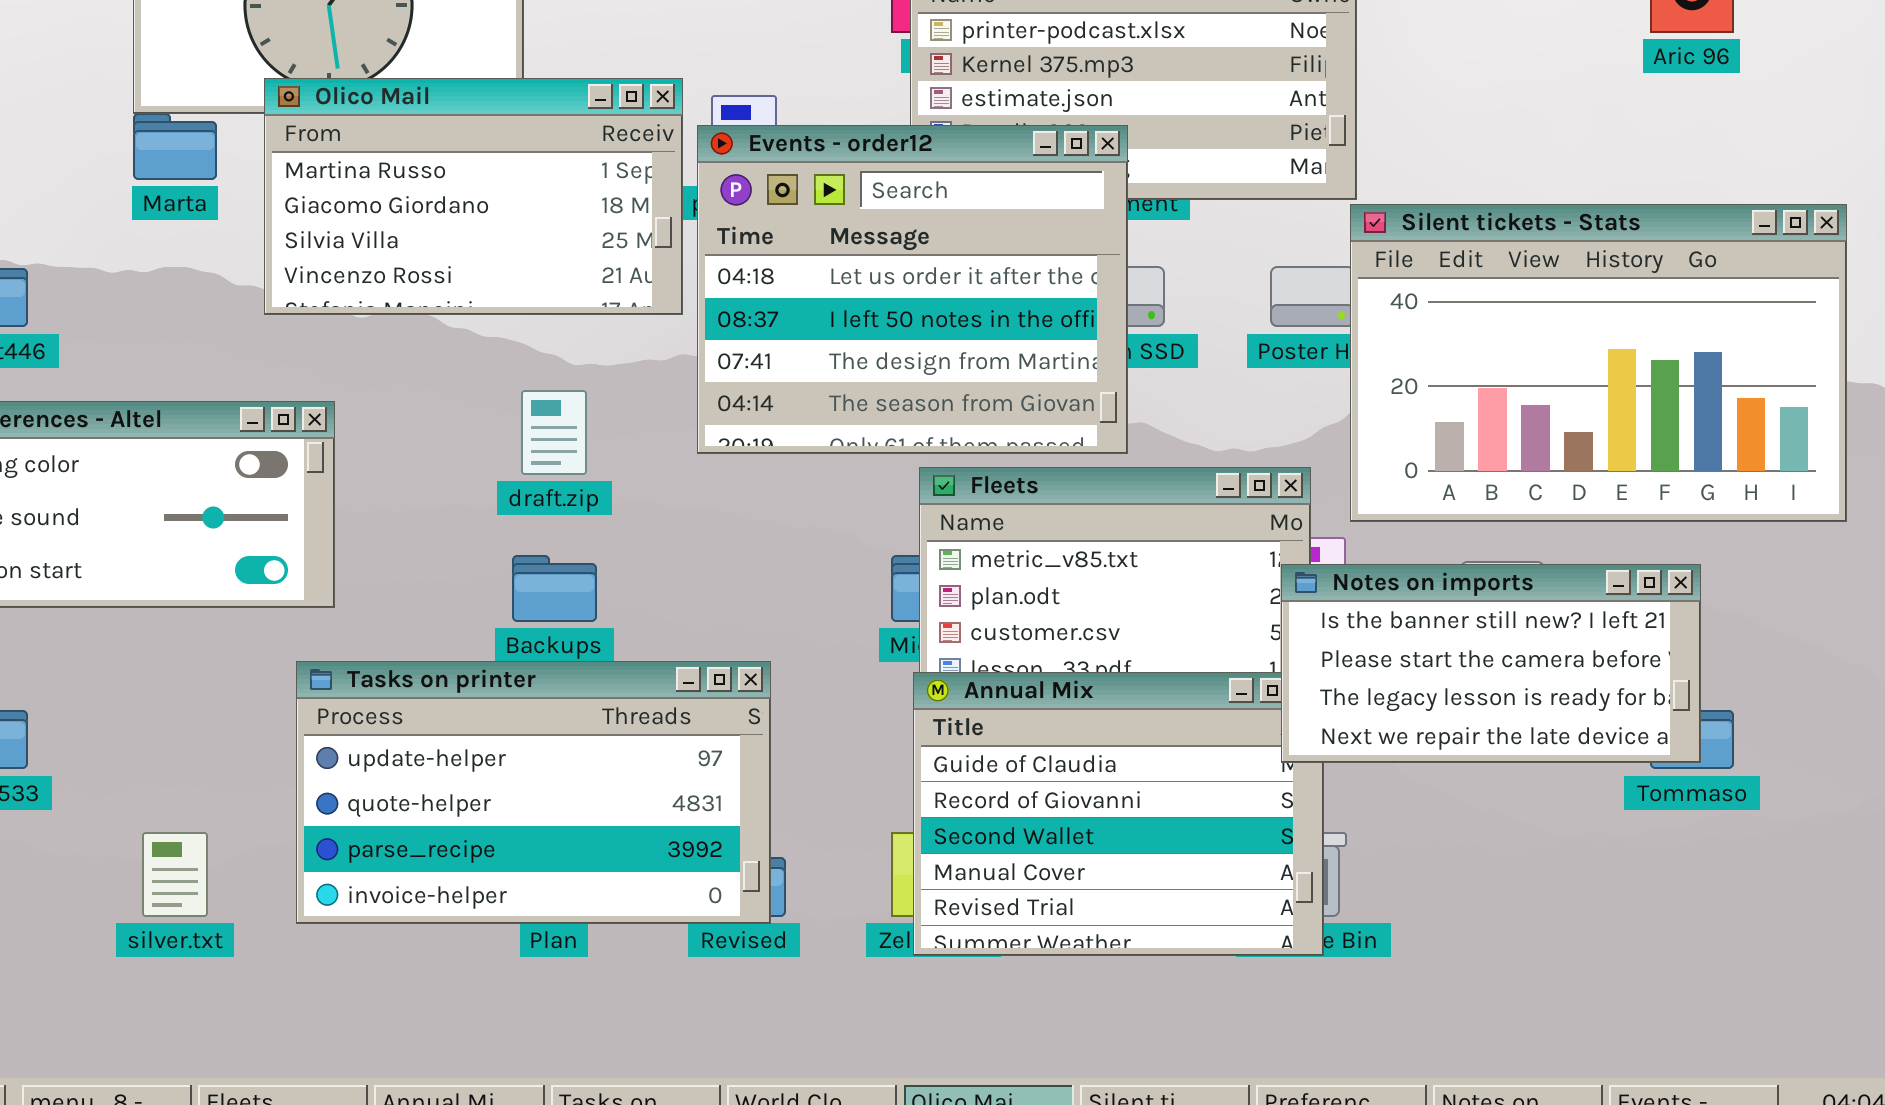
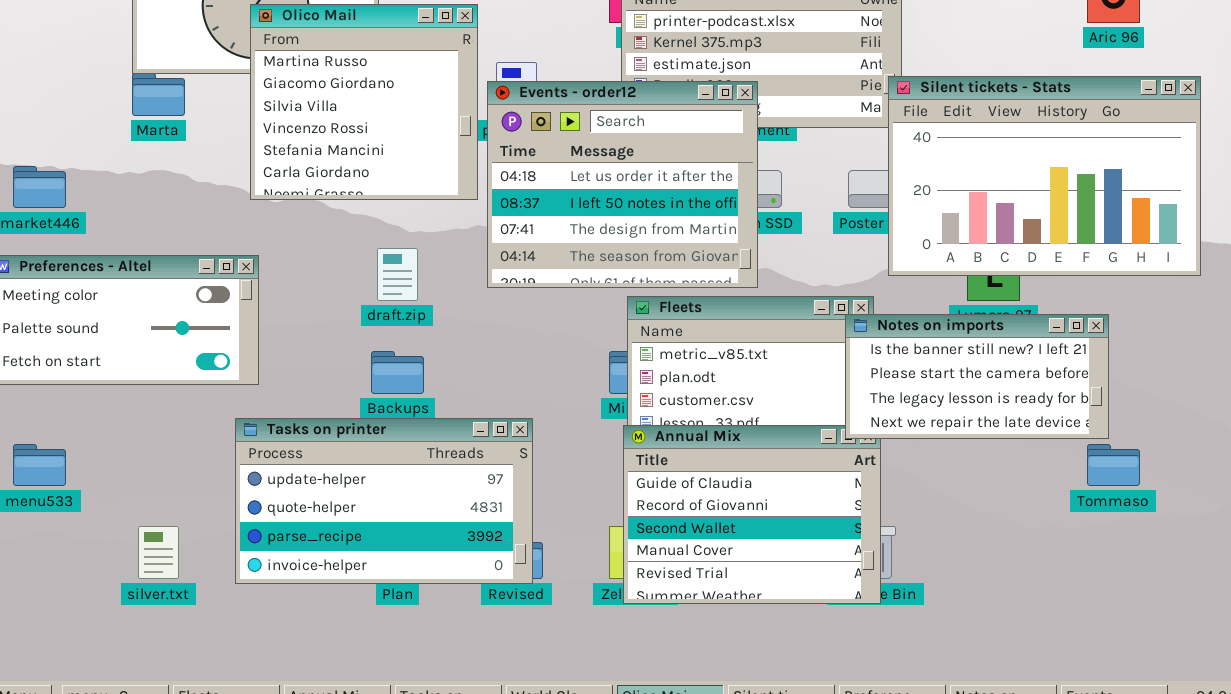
Olico Mail: [264,78,683,315] -> [250,4,478,200], resized
Silent tickets - Stats: [1350,204,1847,522] -> [888,76,1201,276], moved
Notes on imports: [1281,564,1701,763] -> [845,314,1109,439], moved

